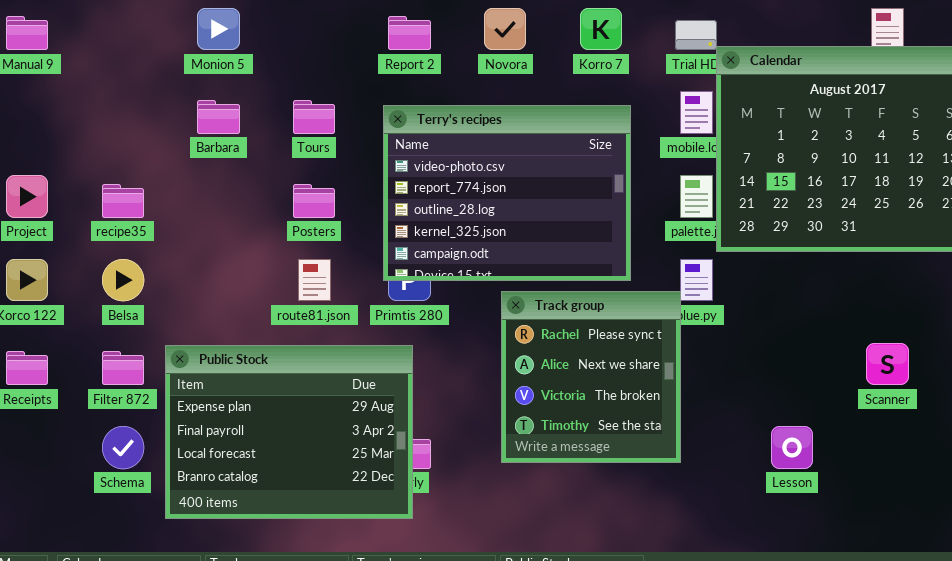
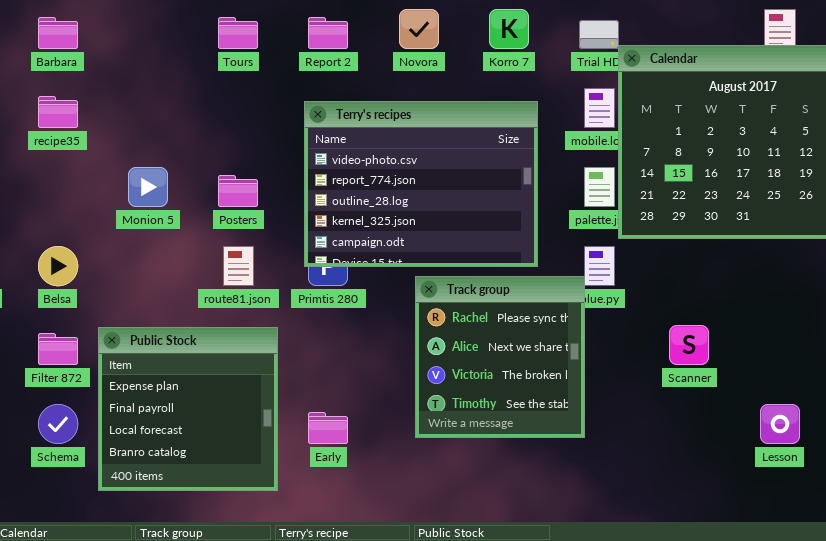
Monion 5: [197,8,240,50] -> [128,167,168,207], moved
Barbara: [197,100,240,134] -> [38,17,78,49], moved
Tours: [293,100,335,134] -> [218,17,258,49], moved
recipe35: [102,184,144,218] -> [38,96,78,128], moved
Scanner: [866,343,909,385] -> [669,325,709,365], moved
Public Stock: [165,345,413,519] -> [98,327,278,491], resized
Lesson: [771,426,813,469] -> [760,404,800,444], moved

